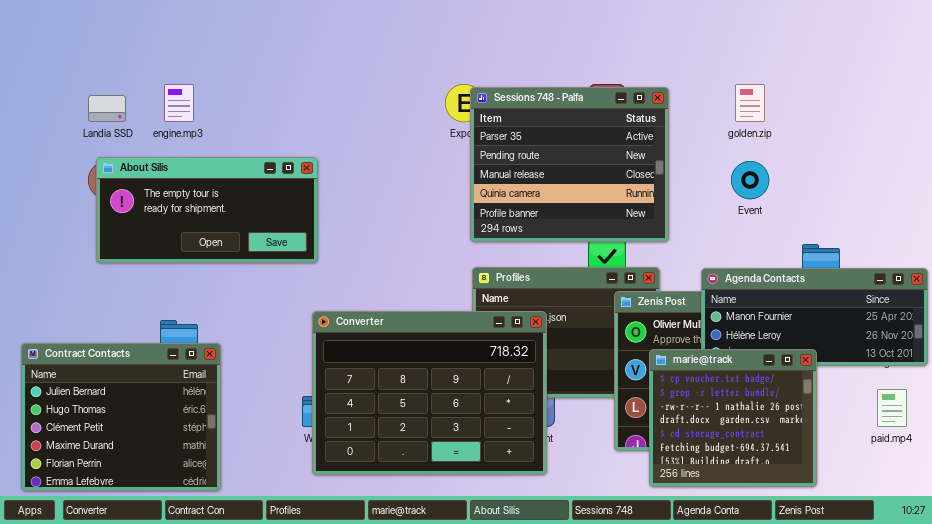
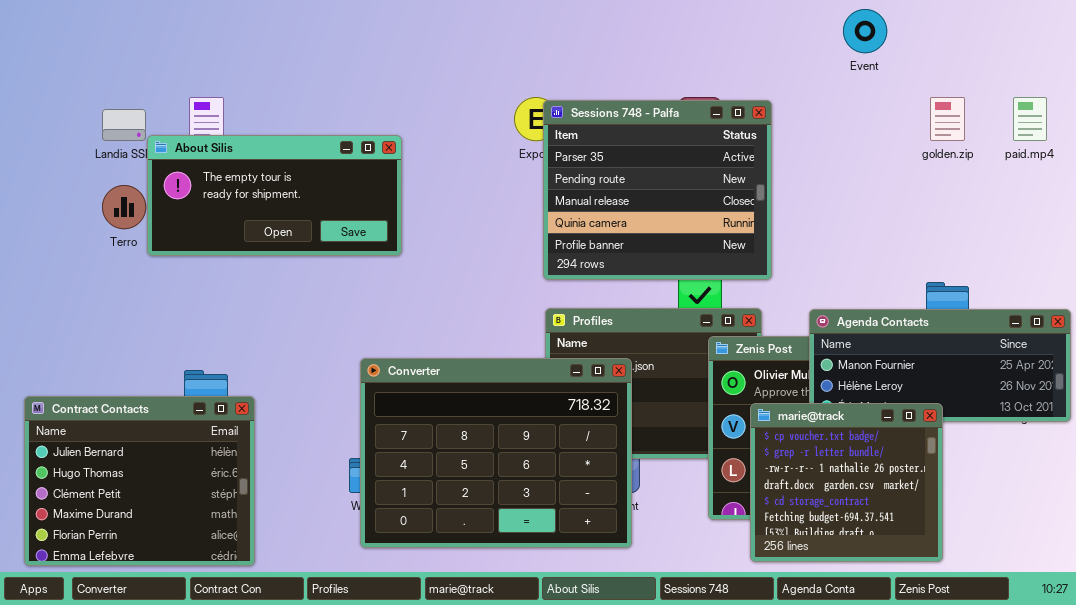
golden.zip: [735,84,765,122] -> [930,97,965,141], moved
About Silis: [96,157,318,263] -> [147,135,402,256], moved
Event: [731,161,769,199] -> [843,9,887,53], moved
paid.mp4: [877,389,907,427] -> [1013,97,1047,141], moved

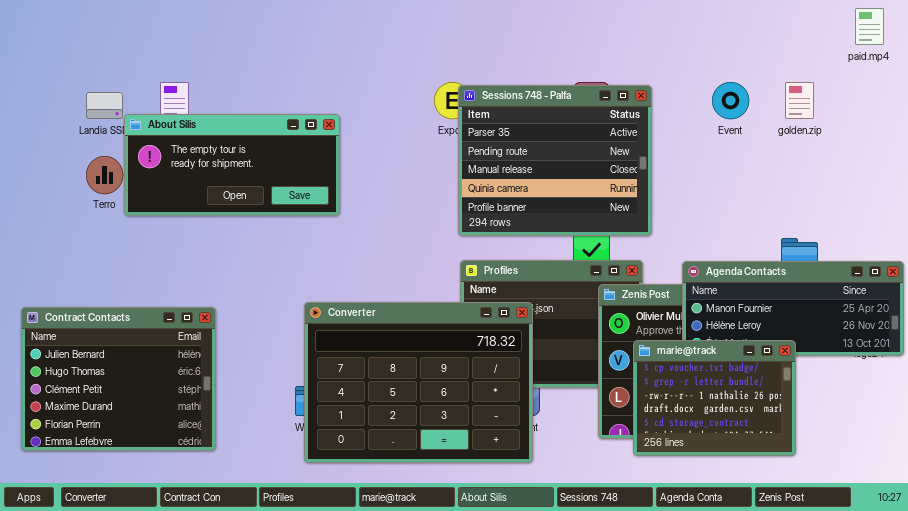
Event: [843,9,887,53] -> [712,82,749,119], moved
paid.mp4: [1013,97,1047,141] -> [855,8,884,45], moved
Contract Contacts: [24,396,255,566] -> [21,307,216,451], moved
marie@track: [750,403,943,562] -> [633,340,796,456], resized

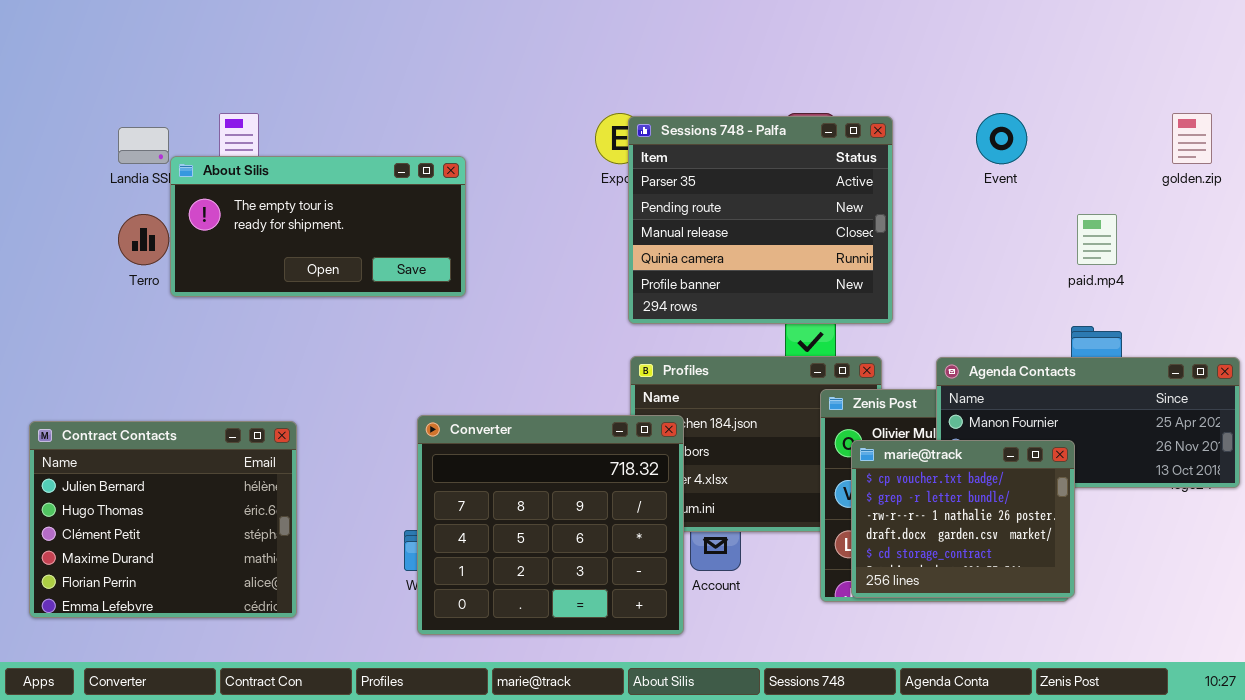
paid.mp4: [855,8,884,45] -> [1077,214,1117,265], moved
golden.zip: [785,82,814,119] -> [1172,113,1212,164], moved
Converter: [304,302,533,463] -> [417,415,684,635], resized
marie@track: [633,340,796,456] -> [851,440,1075,598], moved

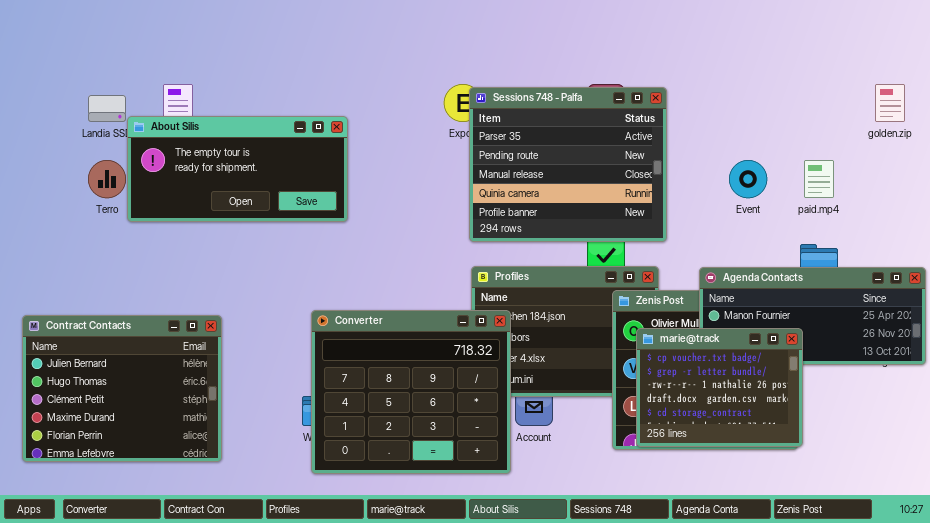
Event: [976,113,1027,164] -> [729,160,767,198], moved

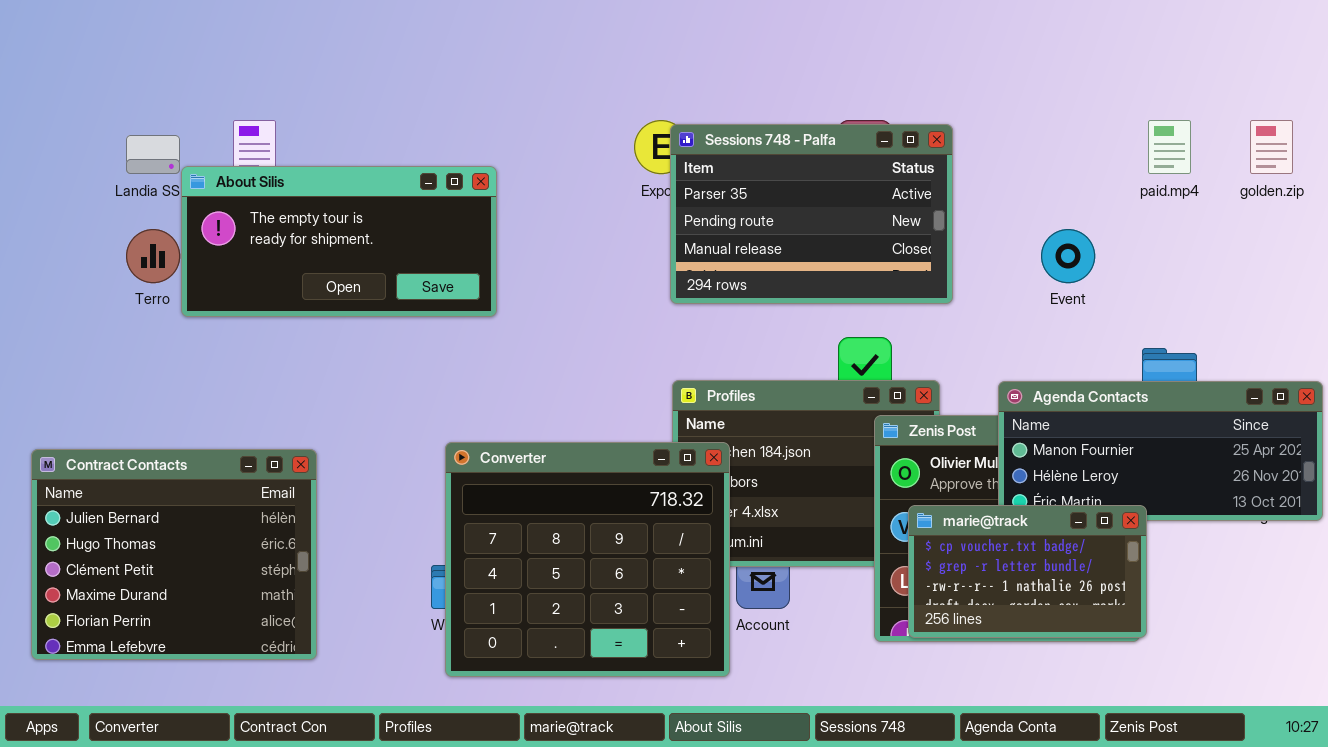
Sessions 748 - Palfa: [469,87,667,242] -> [670,124,953,304], resized
paid.mp4: [804,160,834,198] -> [1148,120,1191,174], moved
marie@track: [636,328,803,447] -> [908,505,1147,638], resized

